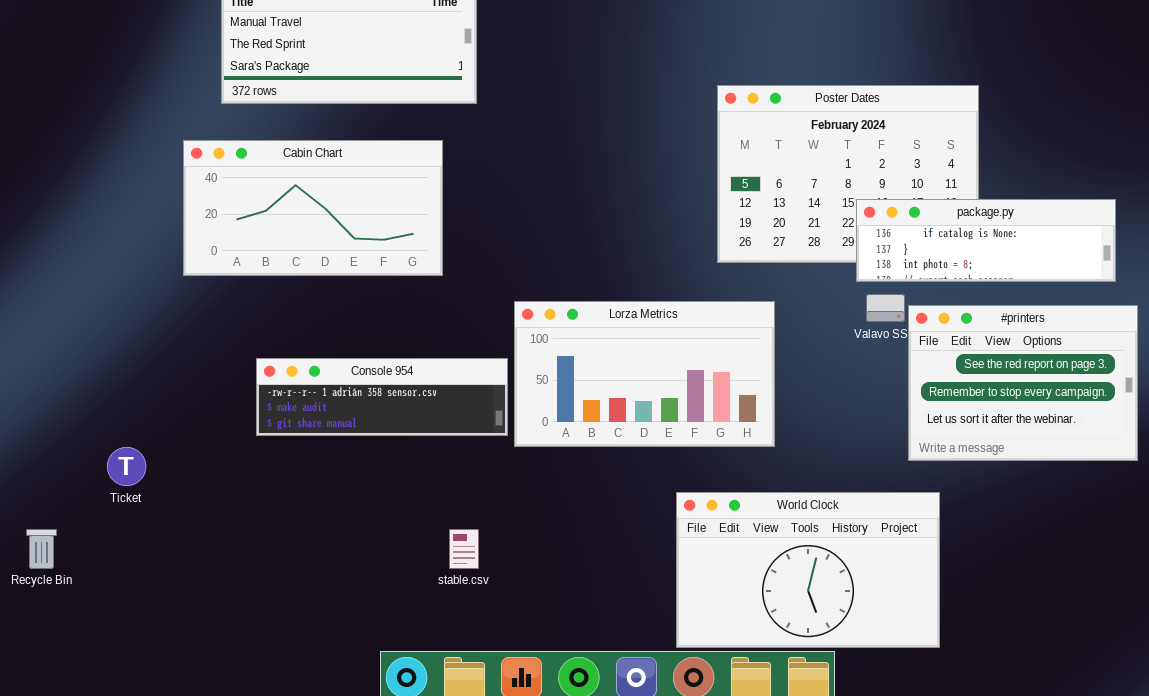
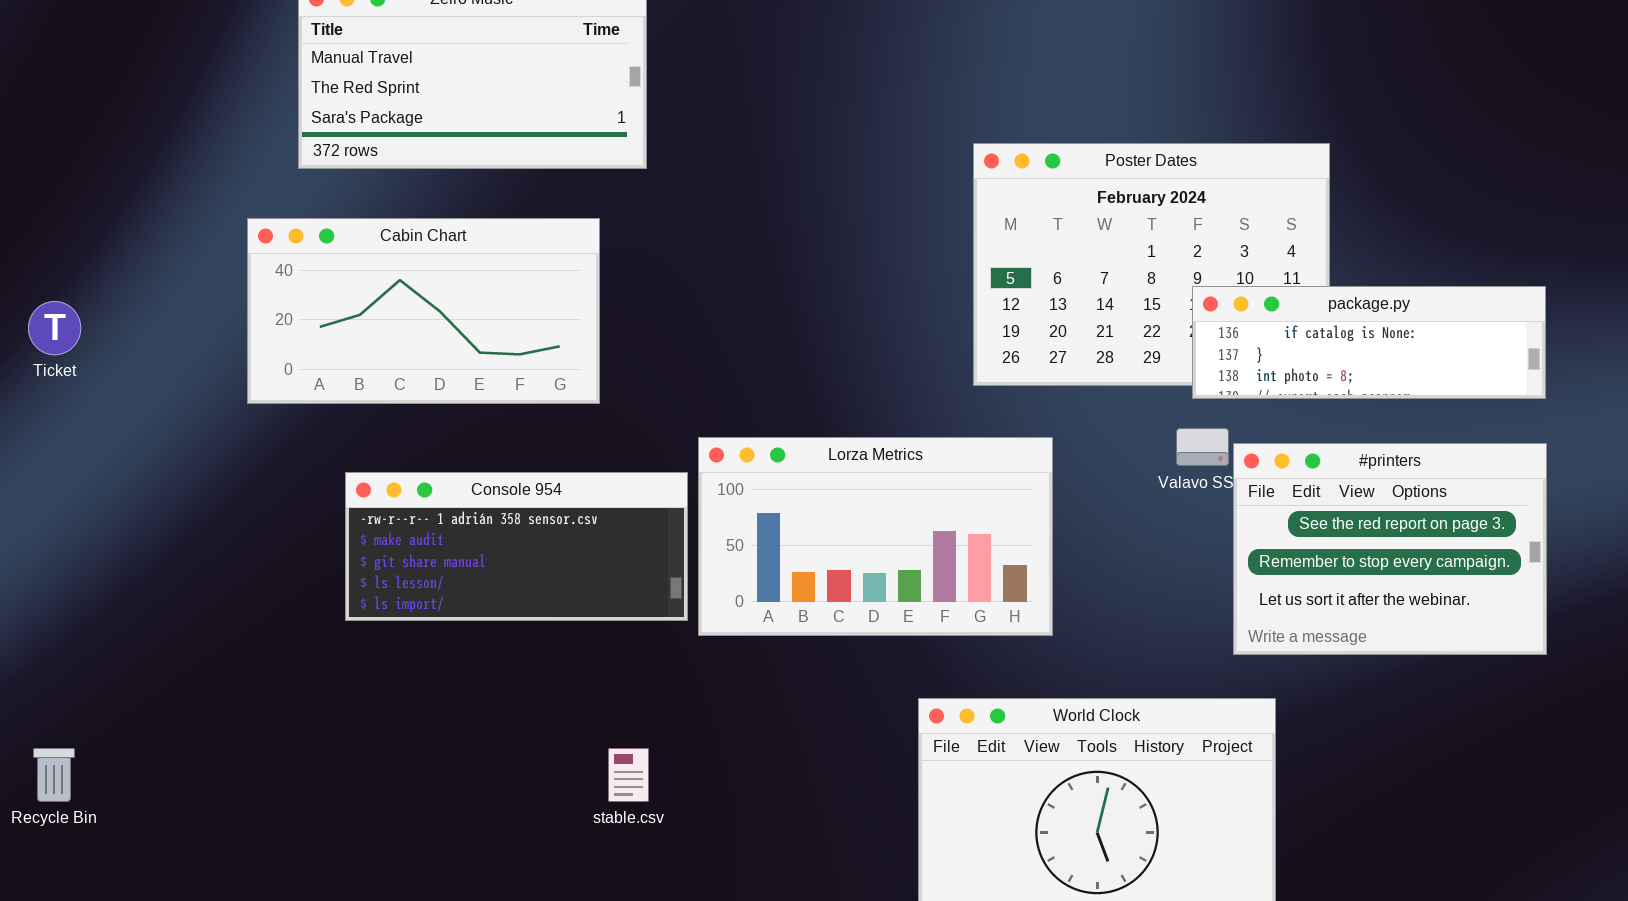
package.py: [856,199,1116,282] -> [1192,286,1546,399], moved
Console 954: [256,358,508,436] -> [345,472,688,621], resized
Ticket: [107,447,146,486] -> [28,301,81,355], moved

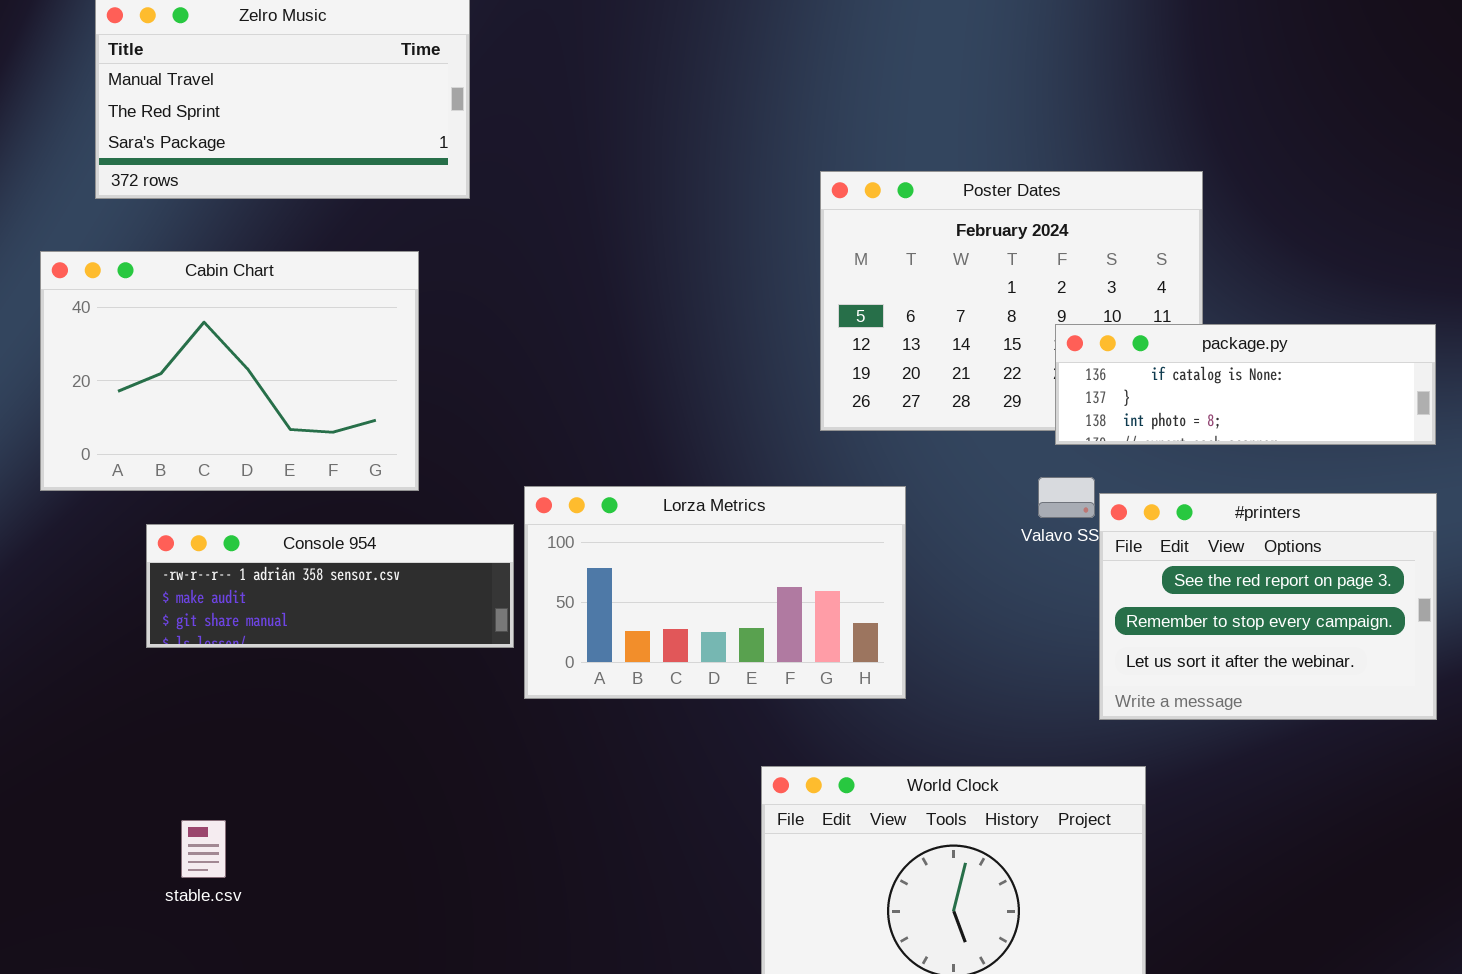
Cabin Chart: [247,218,600,404] -> [40,251,419,491], resized
Console 954: [345,472,688,621] -> [146,524,514,648], resized
stable.csv: [608,748,649,802] -> [181,820,226,878], moved

